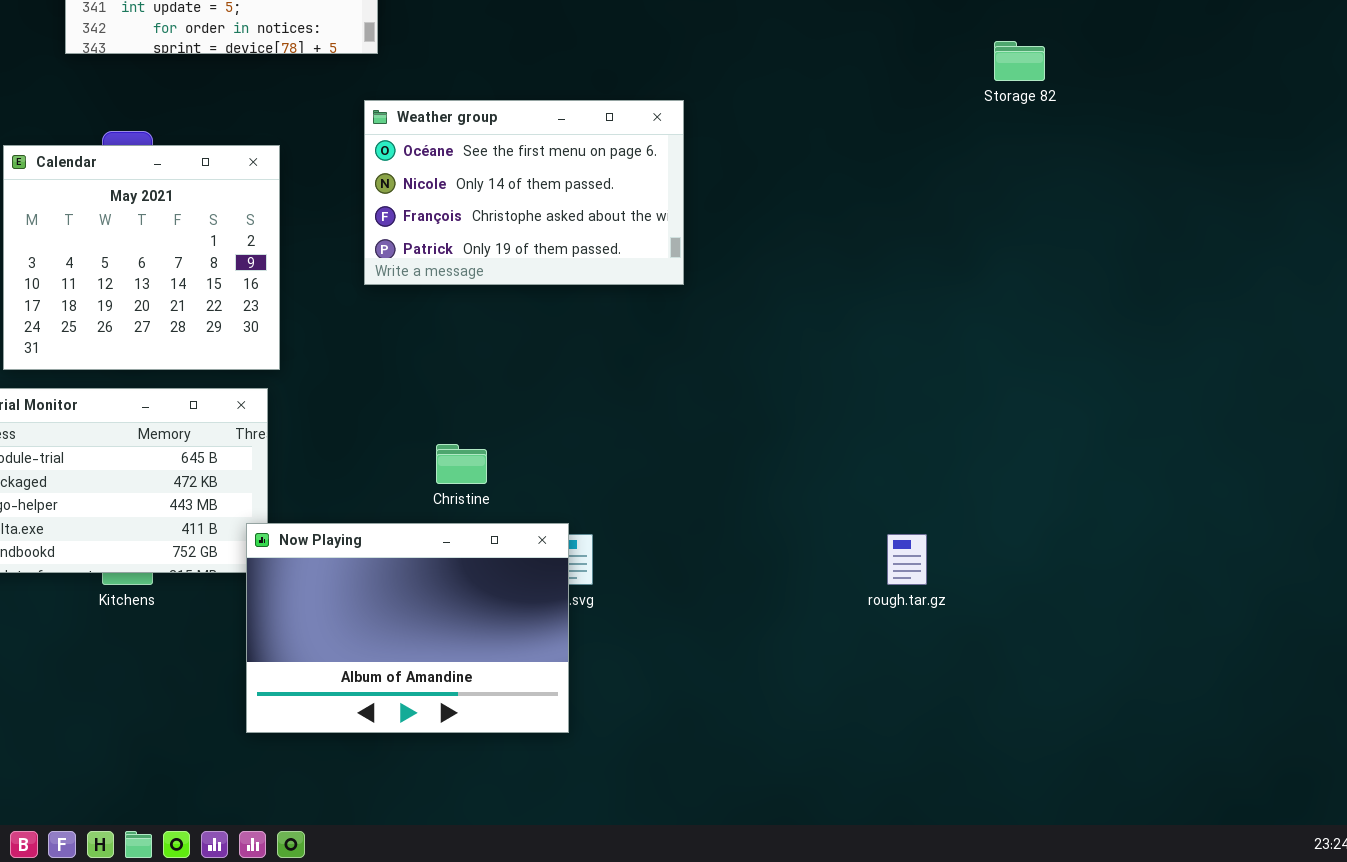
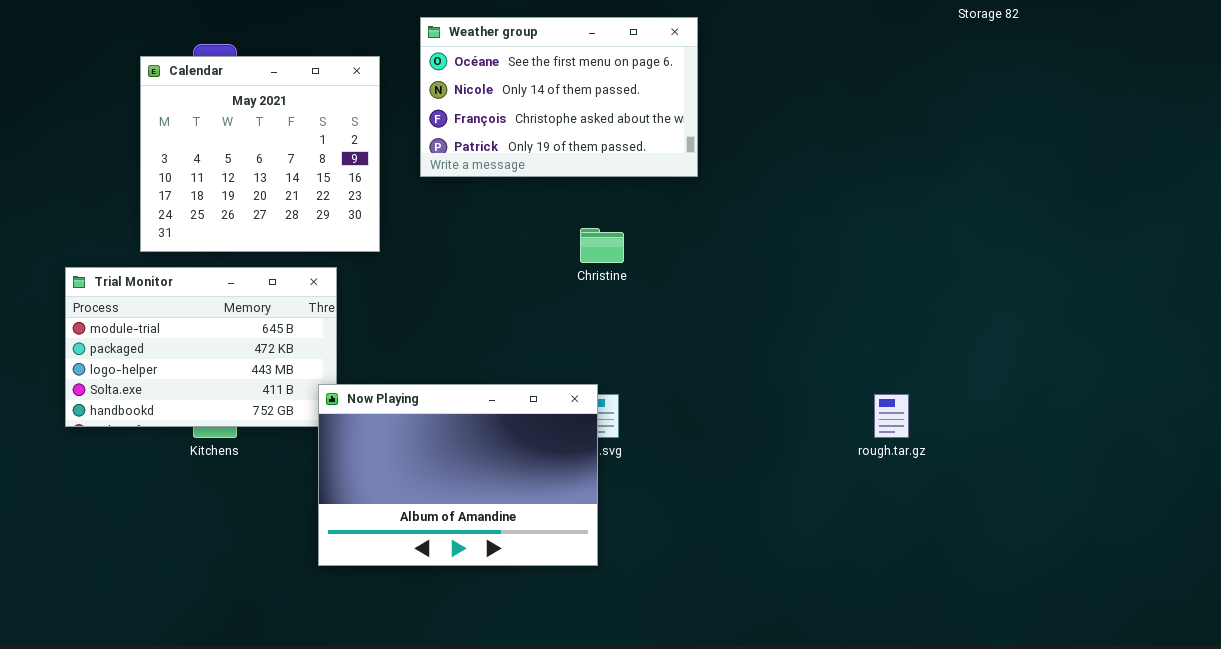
Calendar: [3,145,280,370] -> [140,56,380,252], moved
Christine: [436,444,487,484] -> [580,228,624,263], moved

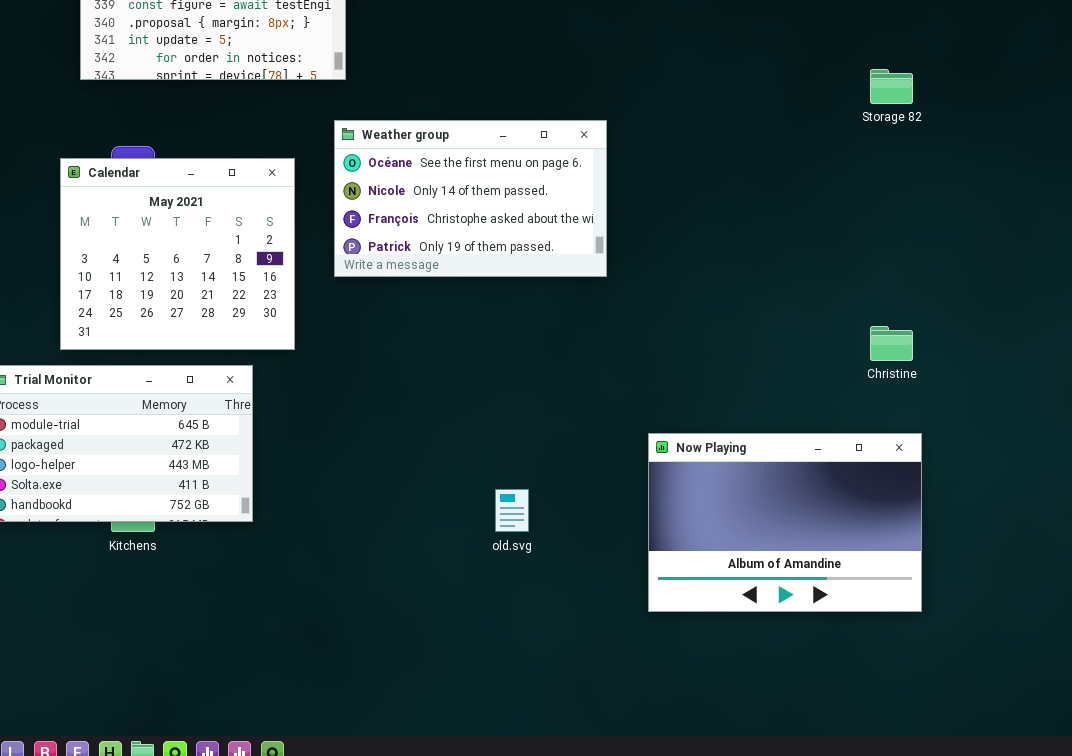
Christine: [580,228,624,263] -> [870,326,913,361], moved
Now Playing: [318,384,598,566] -> [648,433,922,612], moved

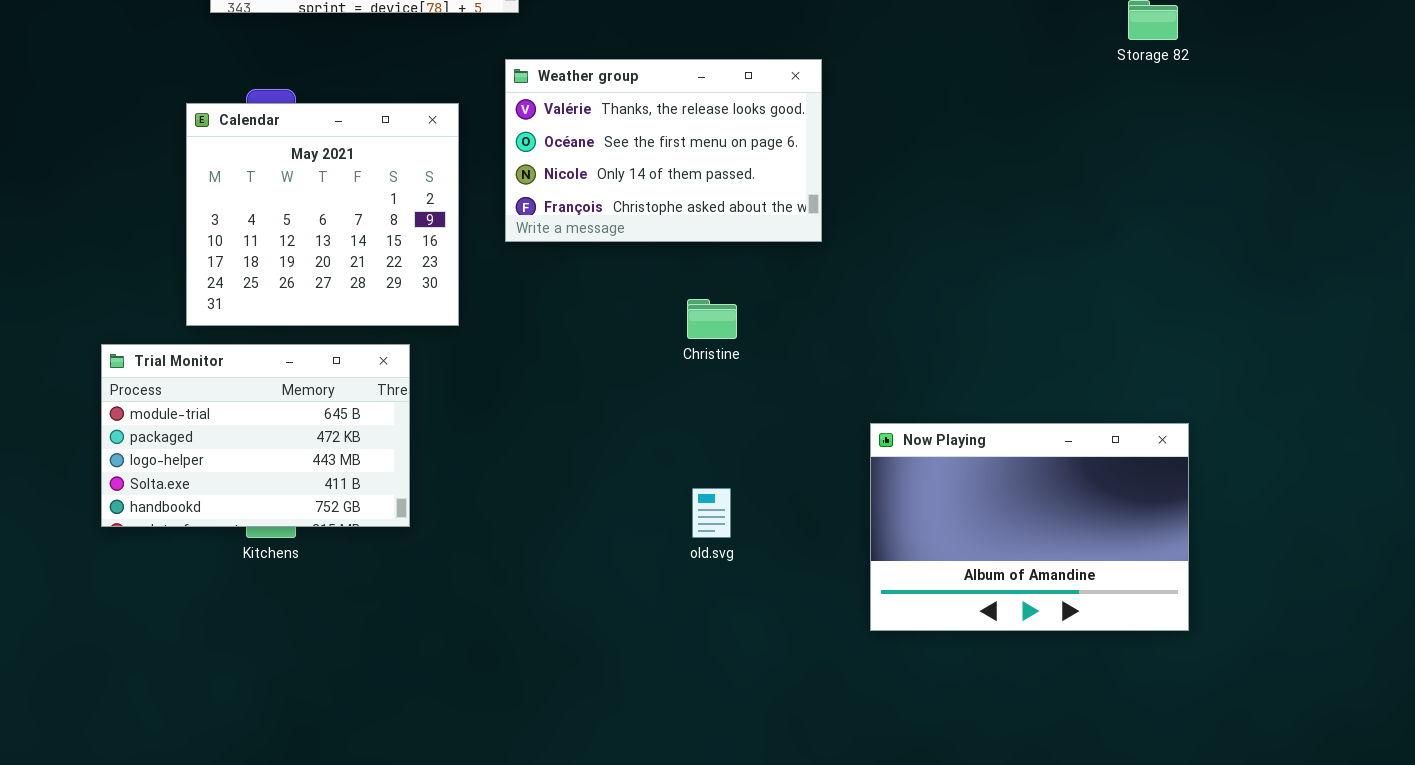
Weather group: [334,120,607,277] -> [505,59,822,242], scrolled up 1 row
Christine: [870,326,913,361] -> [687,299,737,339], moved

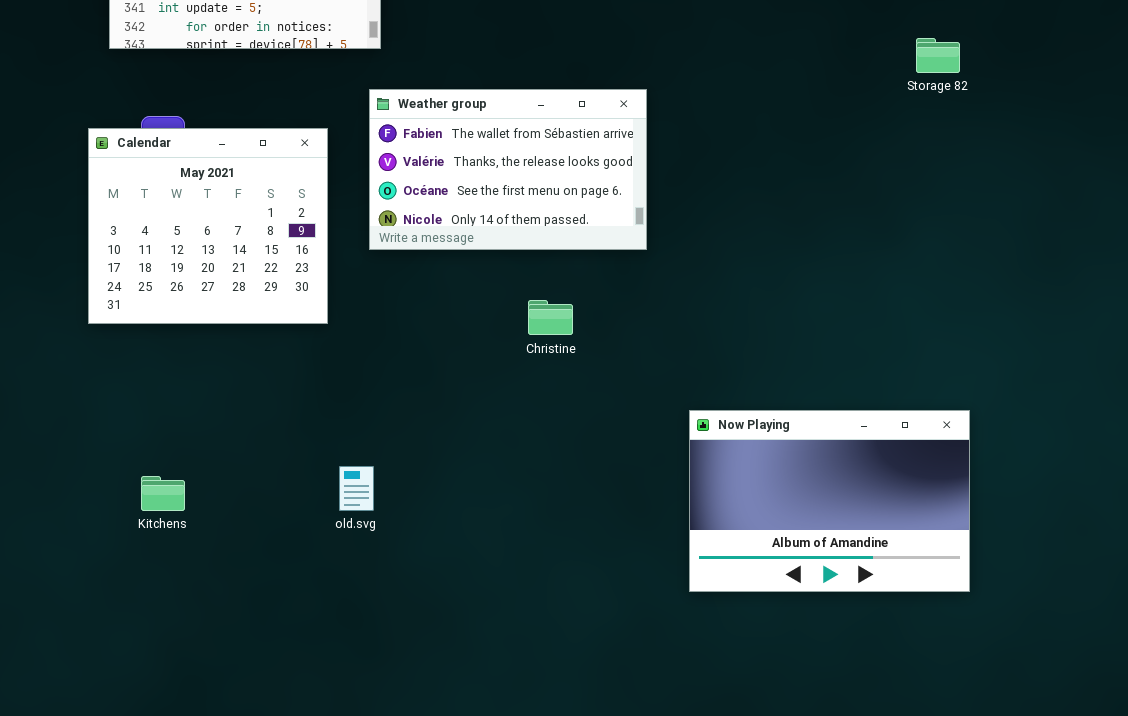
Weather group: [505,59,822,242] -> [369,89,647,250], scrolled up 1 row
Trial Monitor: [101,344,410,527] -> none, closed
old.svg: [692,488,731,538] -> [339,466,374,511], moved

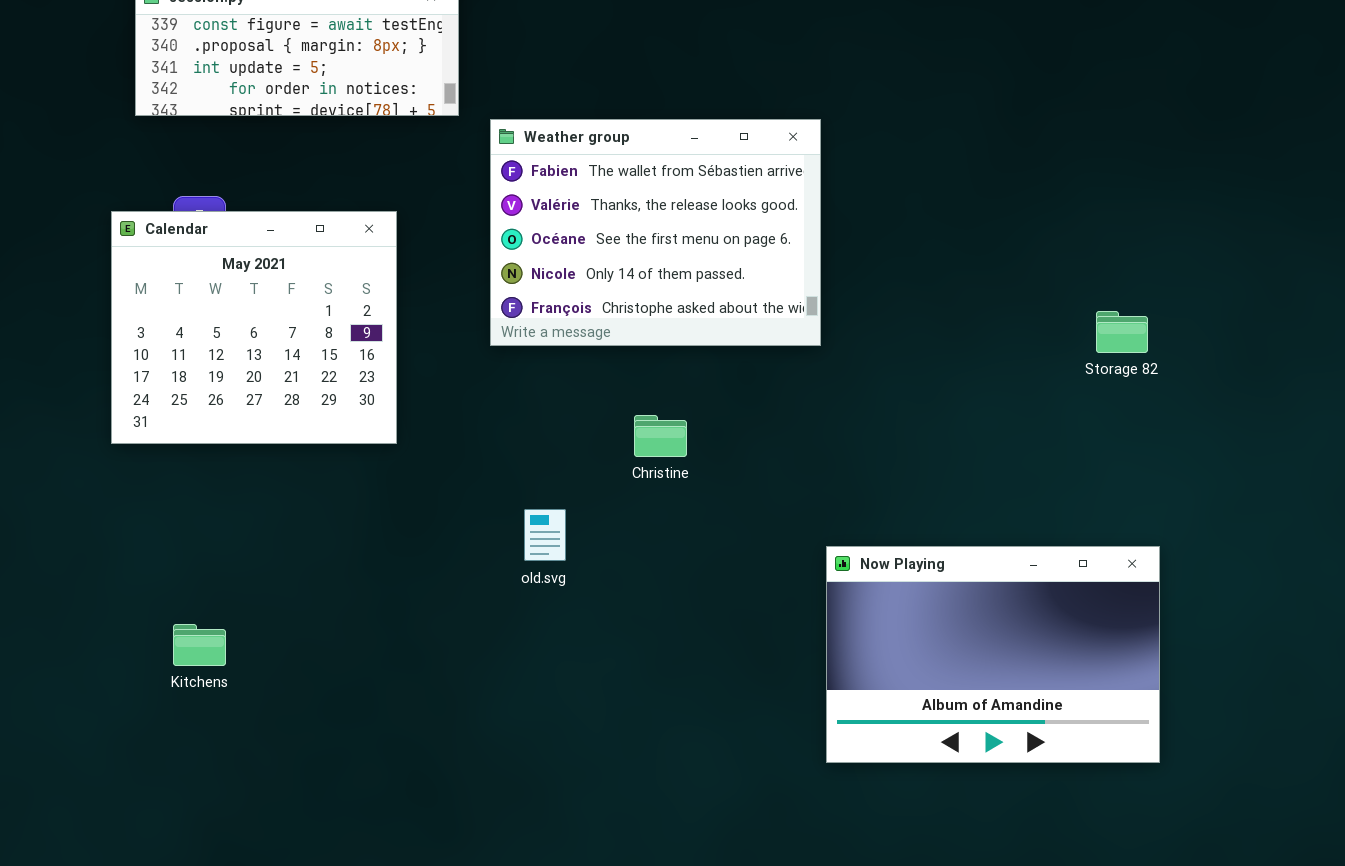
Storage 82: [916,38,960,73] -> [1096,311,1148,353], moved
Weather group: [369,89,647,250] -> [490,119,821,346], moved, resized
old.svg: [339,466,374,511] -> [524,509,566,561], moved

